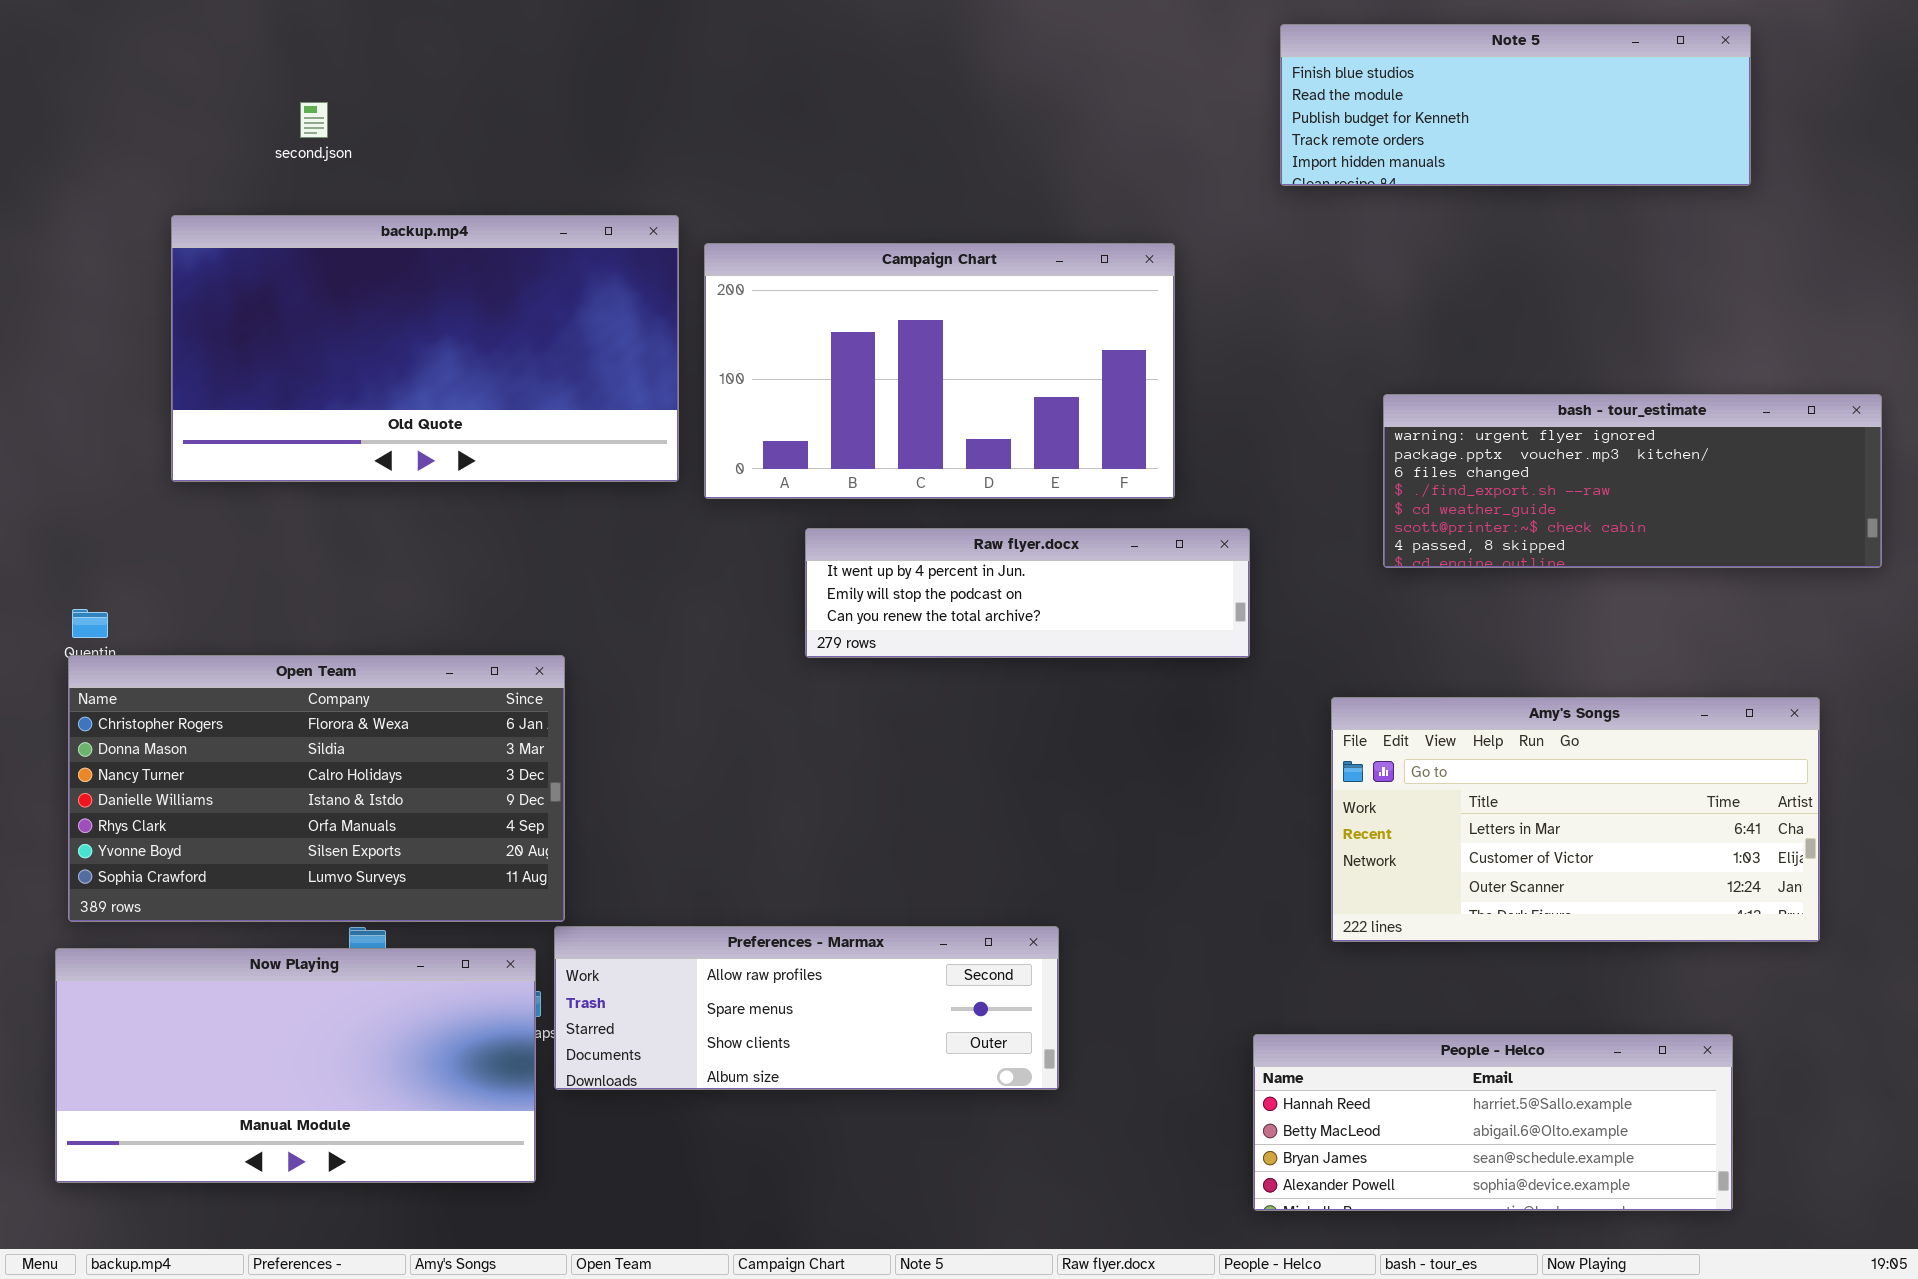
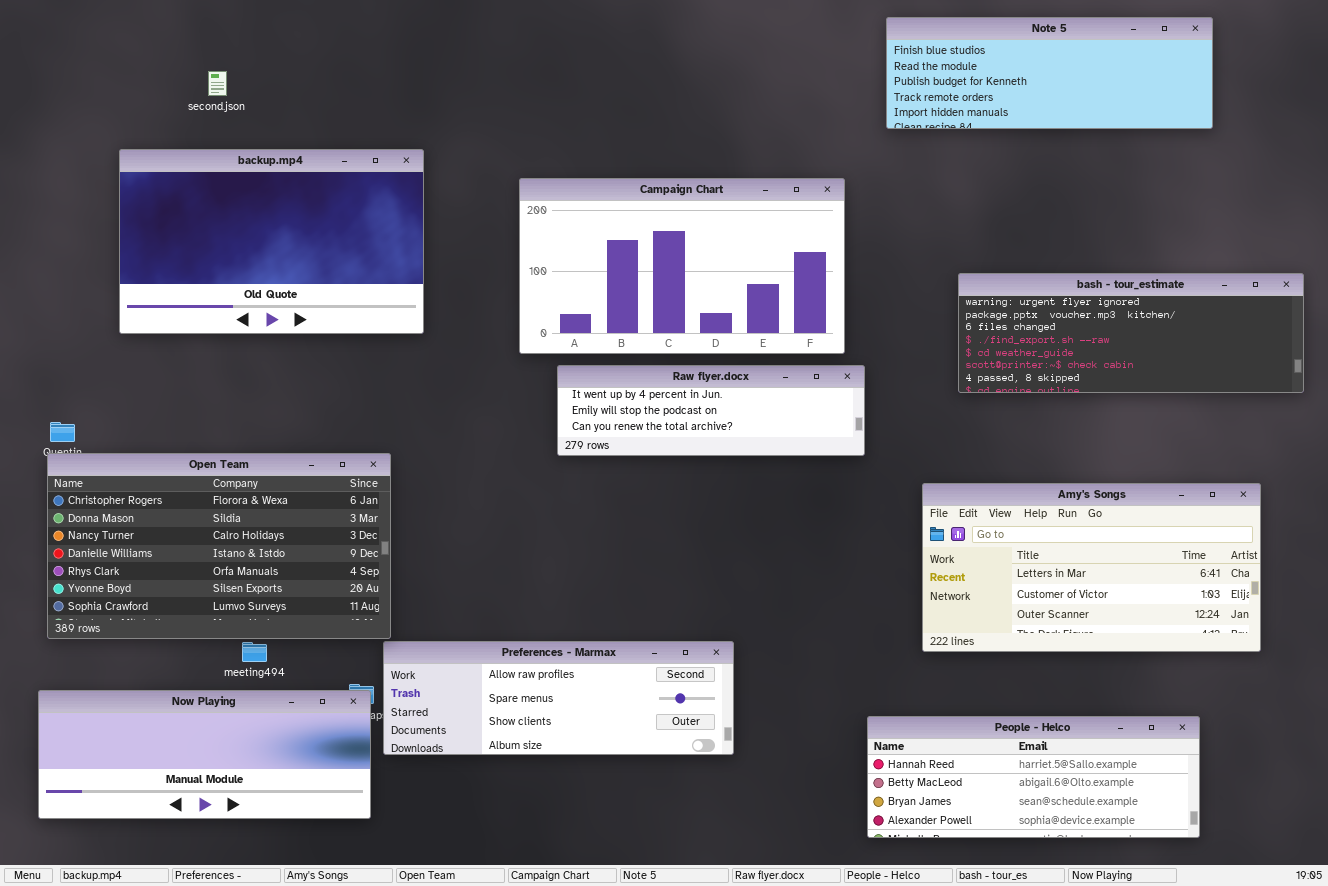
backup.mp4: [171,215,679,482] -> [119,149,424,334], resized
Campaign Chart: [704,243,1175,499] -> [519,178,845,354], moved
Now Playing: [55,948,536,1183] -> [38,690,371,819], resized

